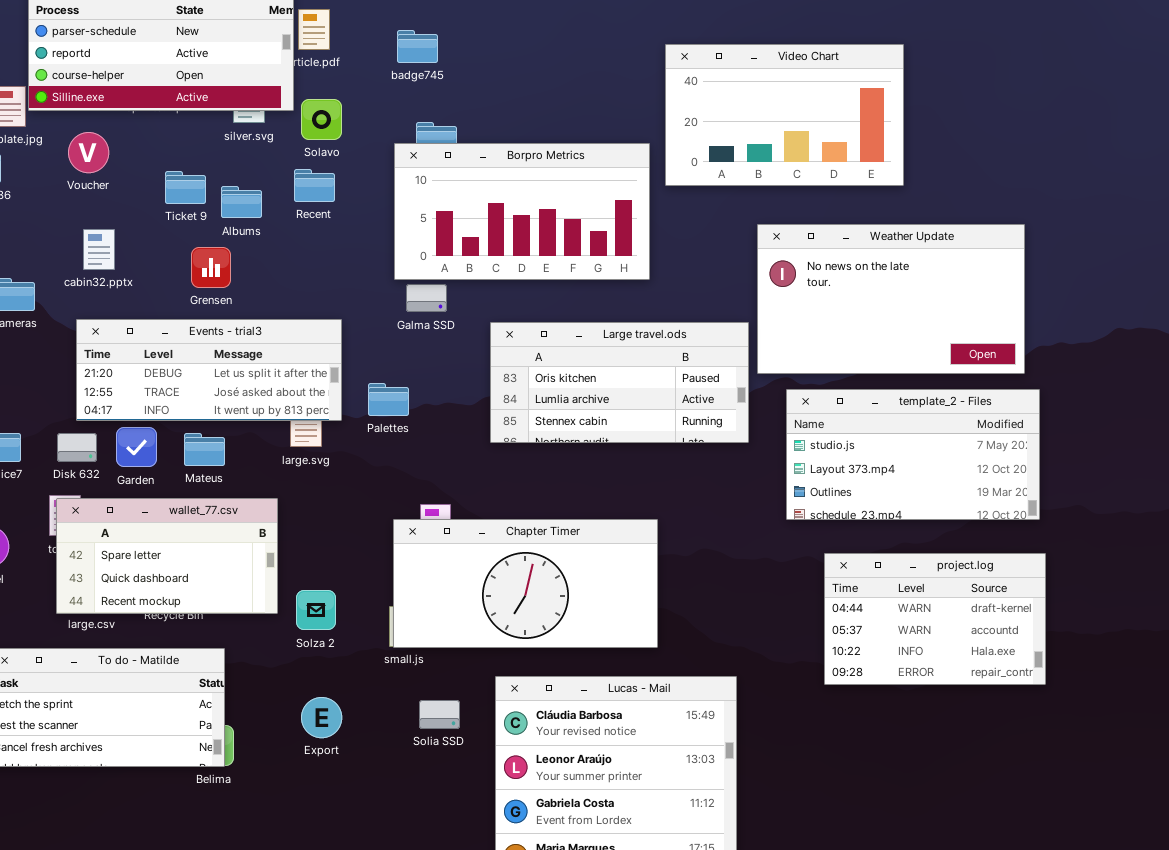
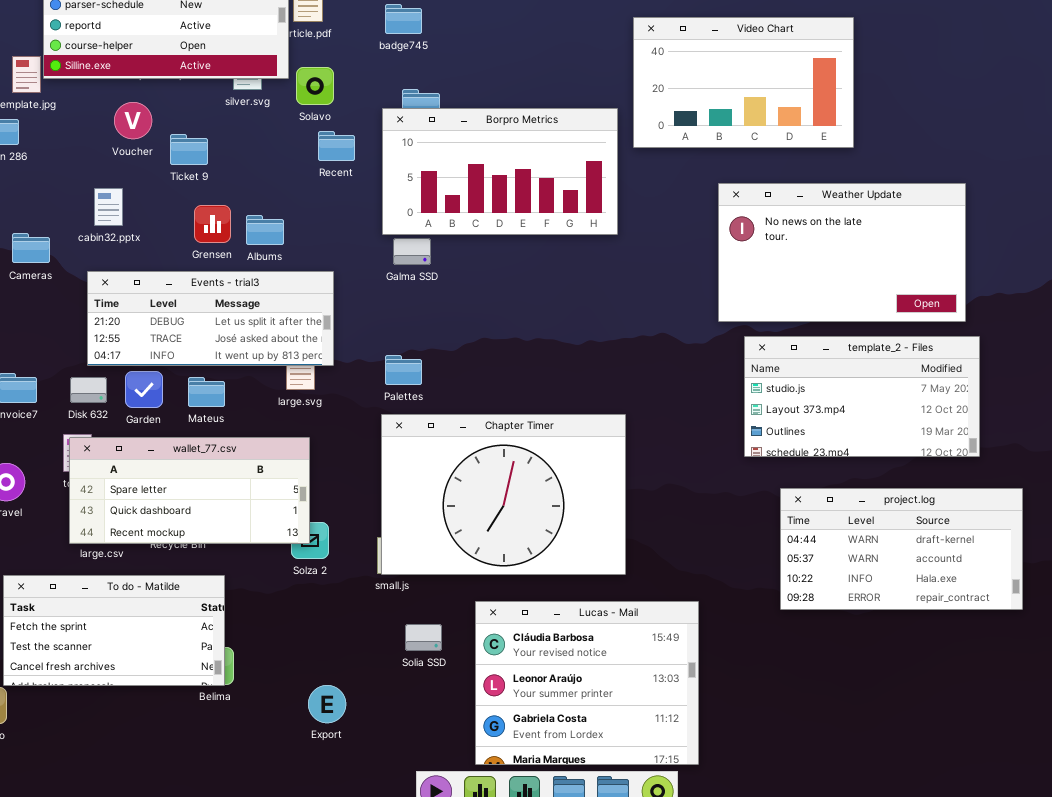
Voucher: [68,132,109,173] -> [114,102,152,139], moved
Recent: [294,169,335,202] -> [318,131,355,161], moved
Albums: [221,186,262,218] -> [246,215,284,245], moved
Large travel.ods: [490,322,749,443] -> none, closed
Palettes: [368,383,409,416] -> [385,355,422,385], moved
wallet_77.csv: [56,498,278,614] -> [69,437,310,544], resized
Chapter Timer: [393,519,658,648] -> [381,414,626,575], resized
project.log: [824,553,1046,685] -> [780,488,1023,610], resized
Export: [301,697,342,738] -> [308,685,346,723], moved

